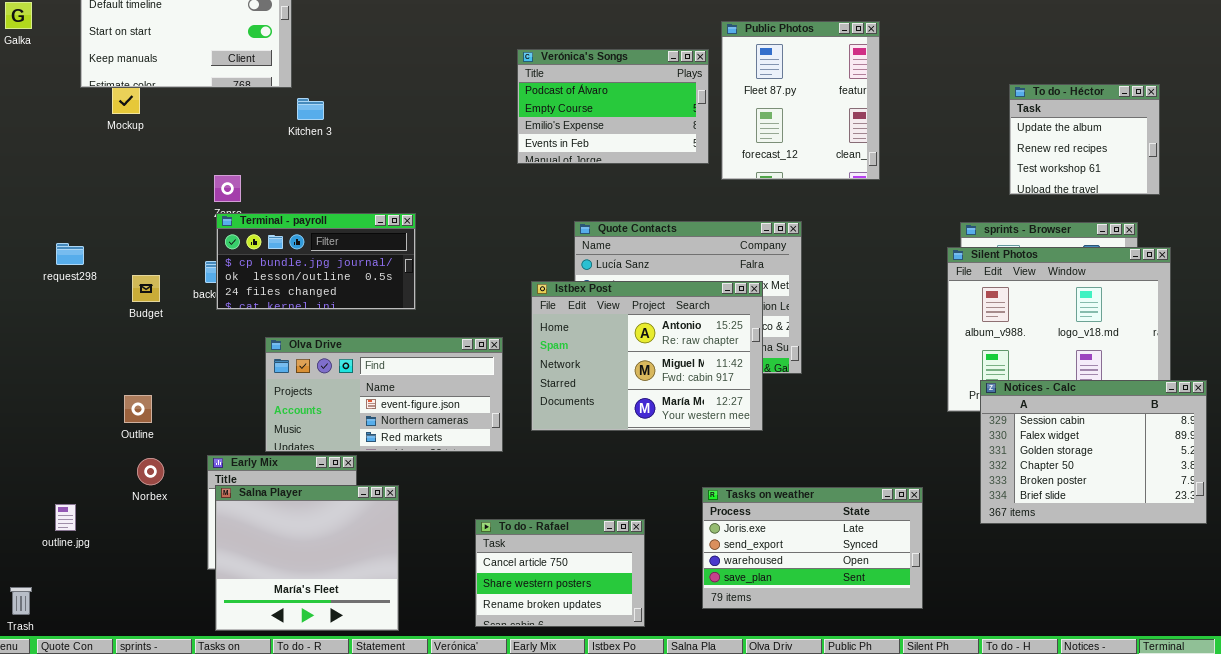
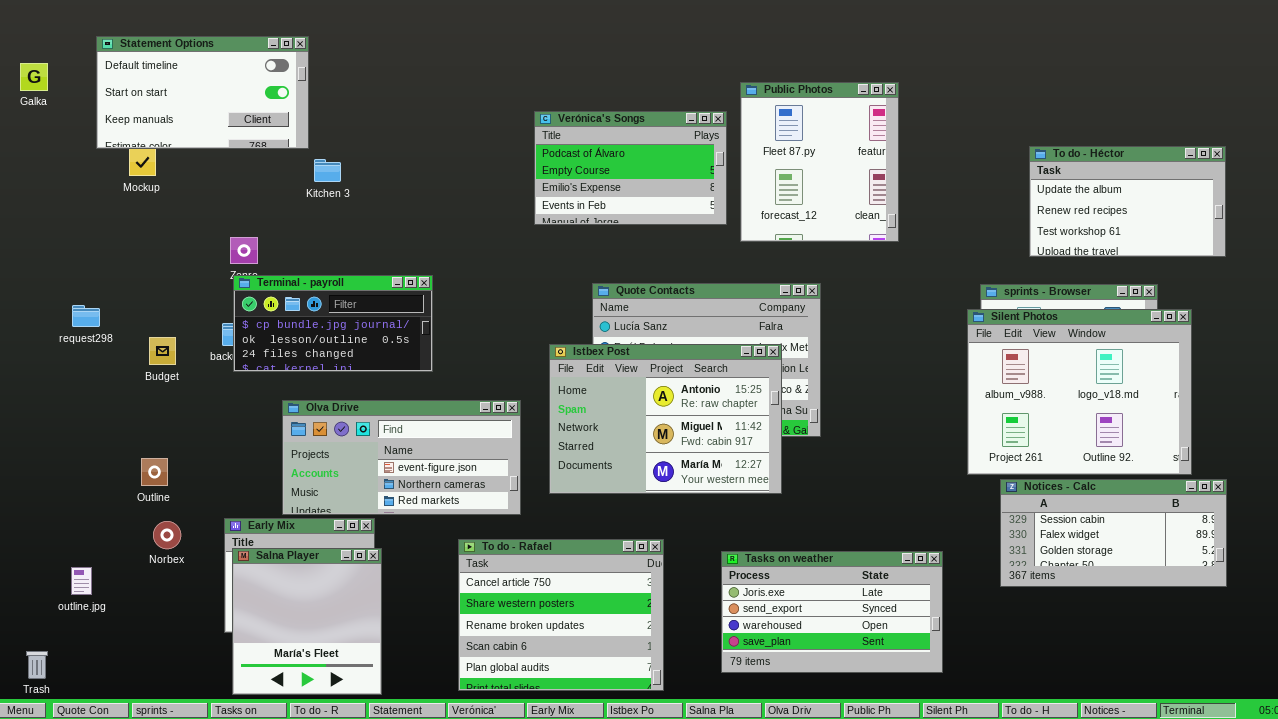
To do - Héctor: [1009,84,1160,195] -> [1029,146,1226,257], resized
Notices - Calc: [980,380,1207,524] -> [1000,479,1227,587], resized
Salna Player: [215,485,399,631] -> [232,548,382,695], resized
To do - Rafael: [475,519,645,627] -> [458,539,664,691], resized

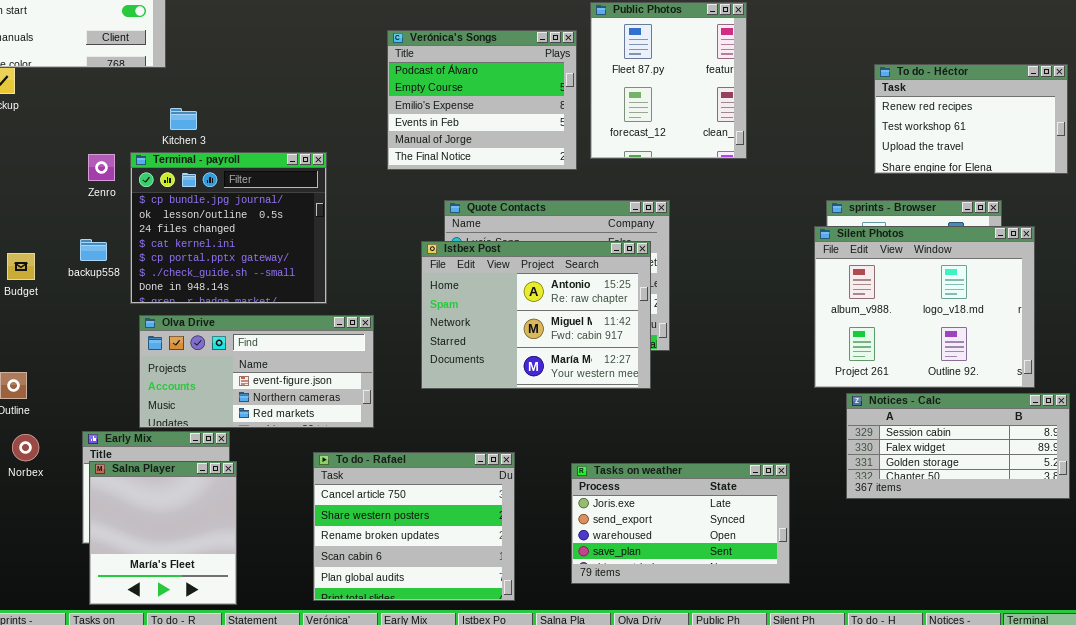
Verónica's Songs: [534,111,727,225] -> [387,30,577,170], resized
To do - Héctor: [1029,146,1226,257] -> [874,64,1068,174], scrolled down 1 row
Kitchen 3: [314,159,341,182] -> [170,108,197,130], moved
Terminal - payroll: [233,275,433,372] -> [130,152,327,304], moved, resized
Istbex Post: [549,344,782,494] -> [421,241,651,389], moved

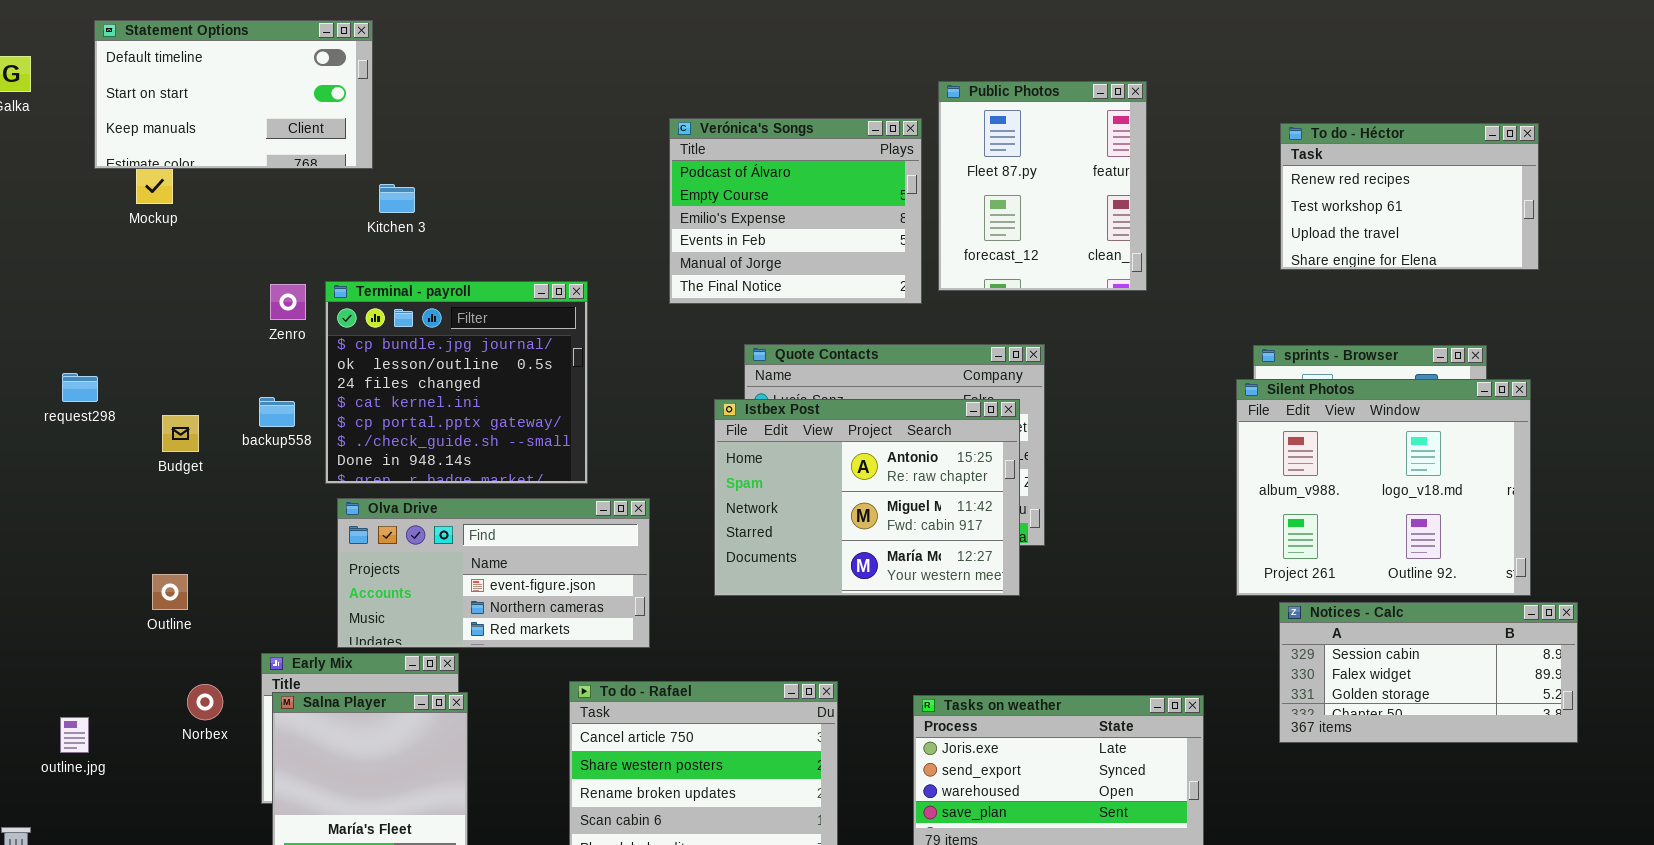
To do - Héctor: [874,64,1068,174] -> [1280,123,1539,270], moved
Kitchen 3: [170,108,197,130] -> [379,184,415,213], moved
Norbex: [12,434,39,461] -> [187,684,223,720], moved

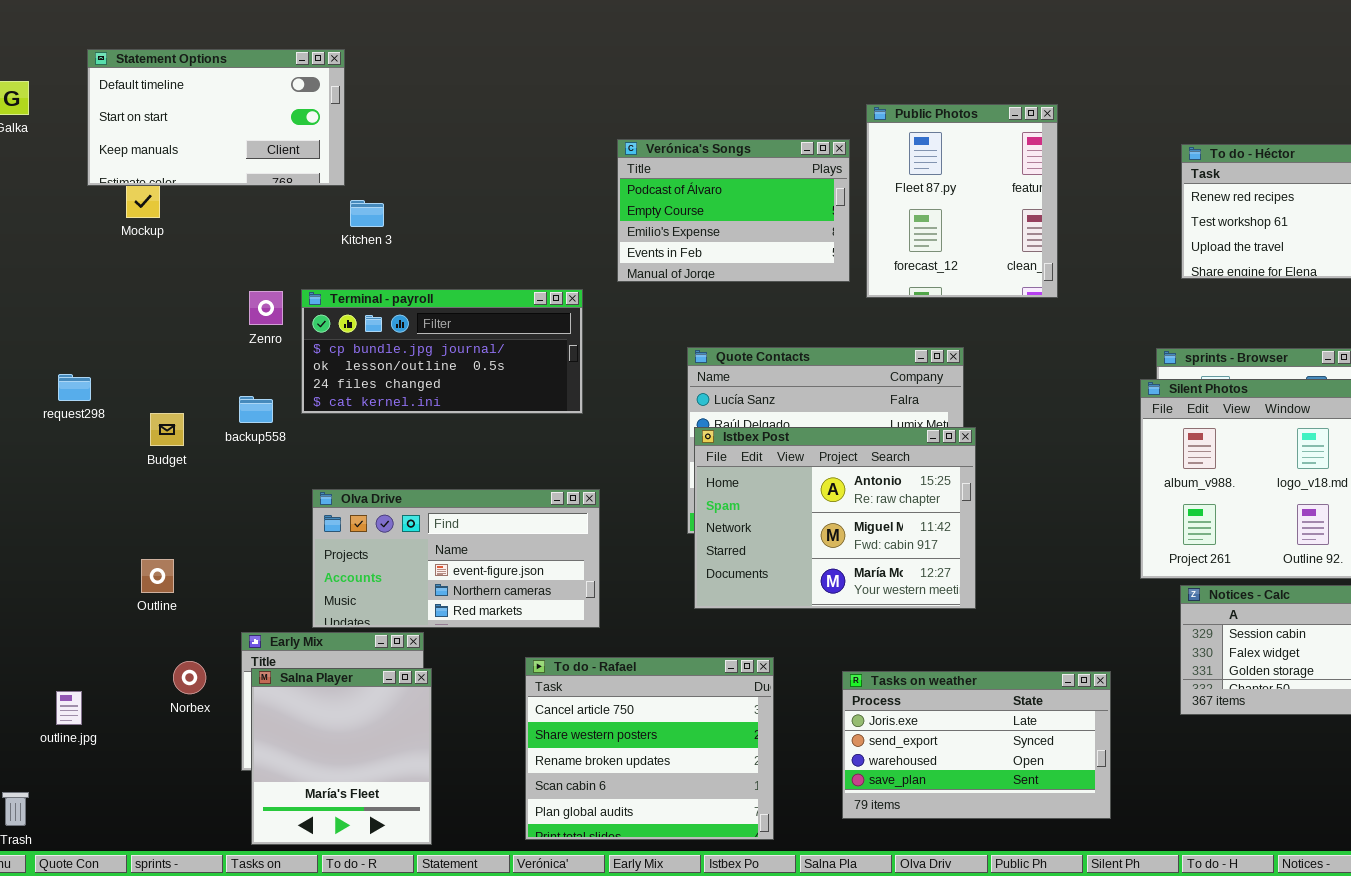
Verónica's Songs: [669,118,922,304] -> [617,139,850,282], resized
Terminal - payroll: [325,281,588,484] -> [301,289,583,414], resized
Istbex Post: [714,399,1020,596] -> [694,427,976,609], moved

